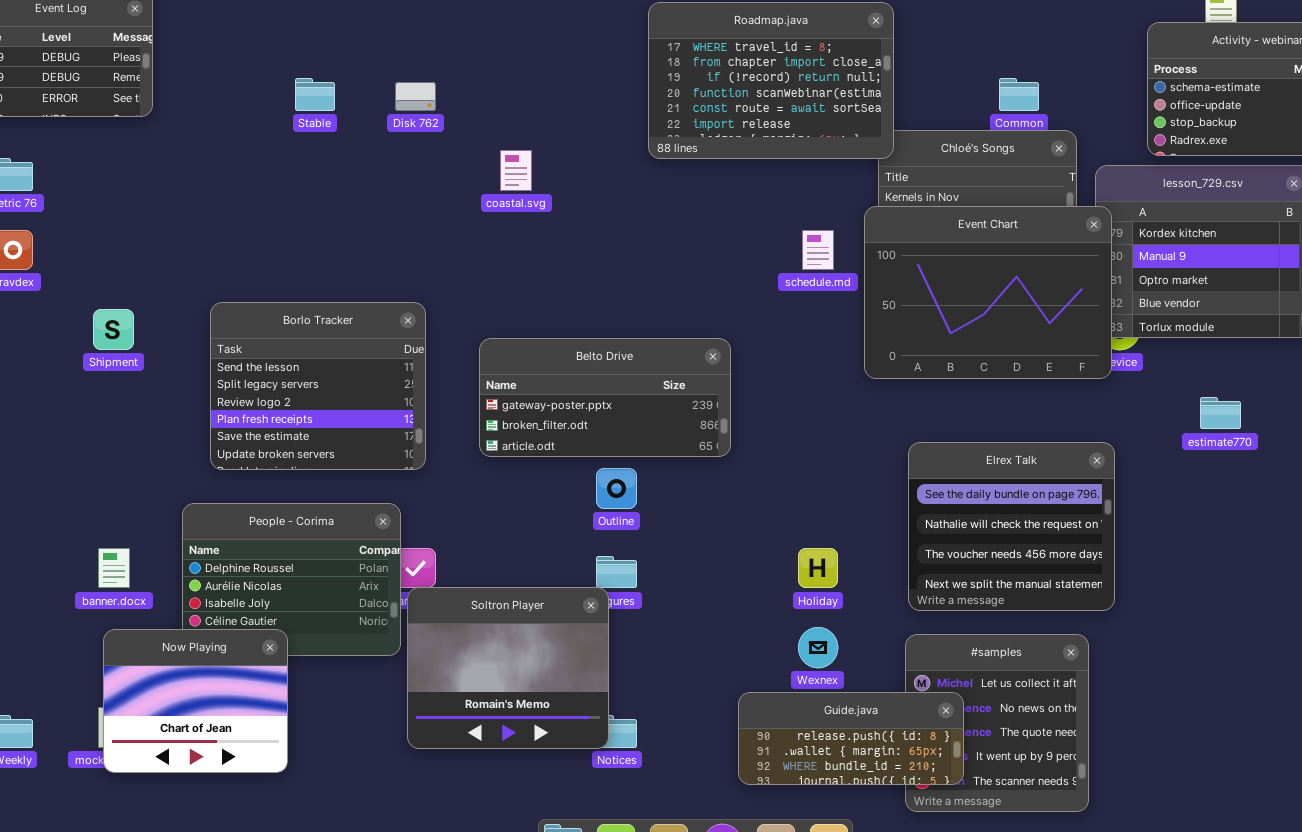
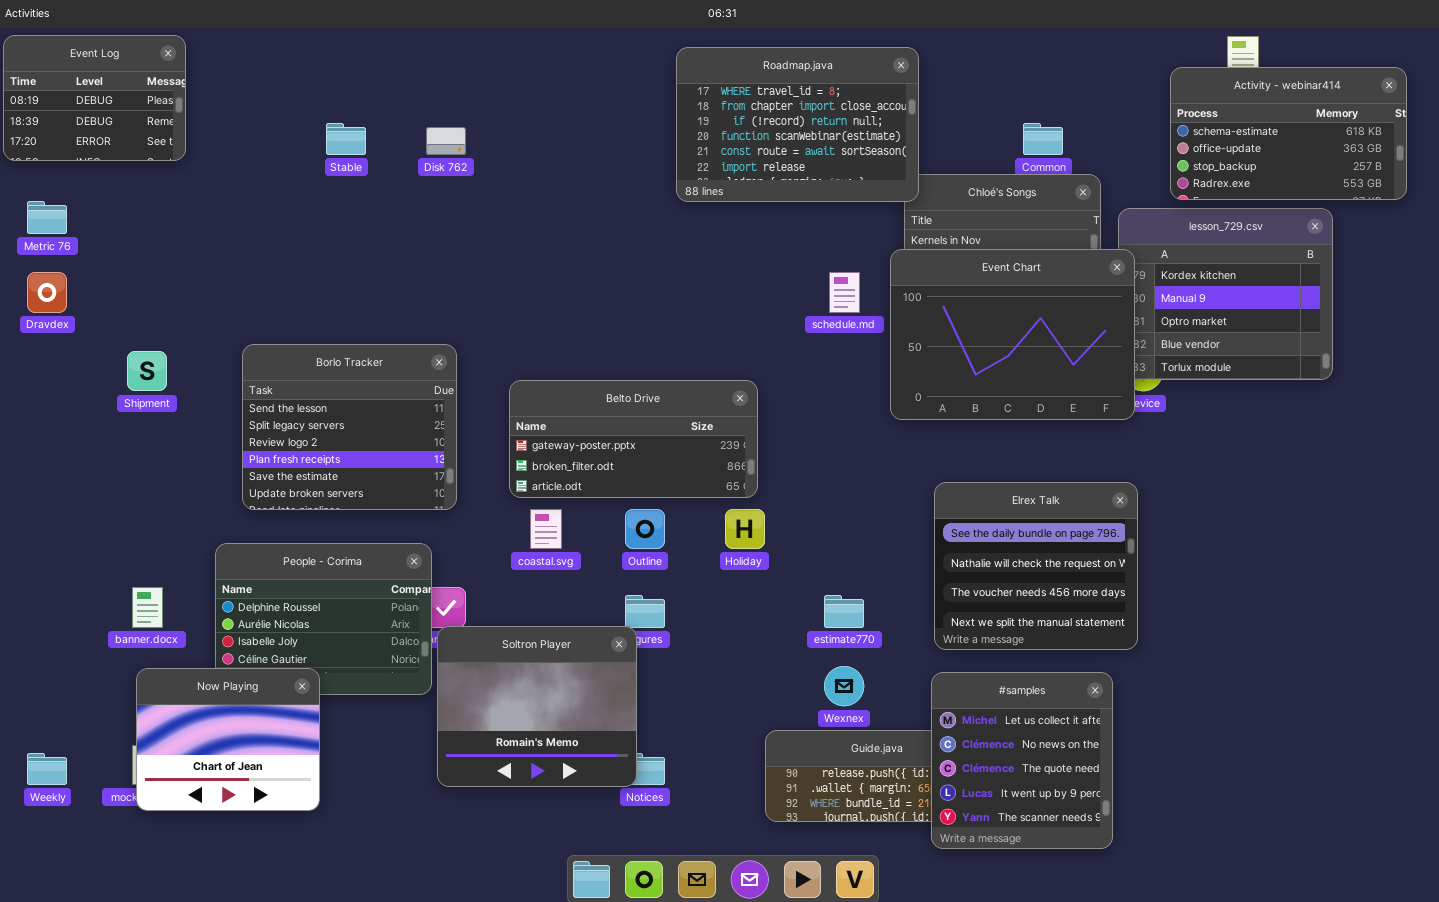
coastal.svg: [500,150,532,191] -> [530,509,562,549], moved
estimate770: [1200,397,1241,429] -> [824,595,864,628], moved
Holiday: [798,548,838,588] -> [725,509,765,549], moved
#samples: [905,634,1089,812] -> [931,672,1113,849], raised

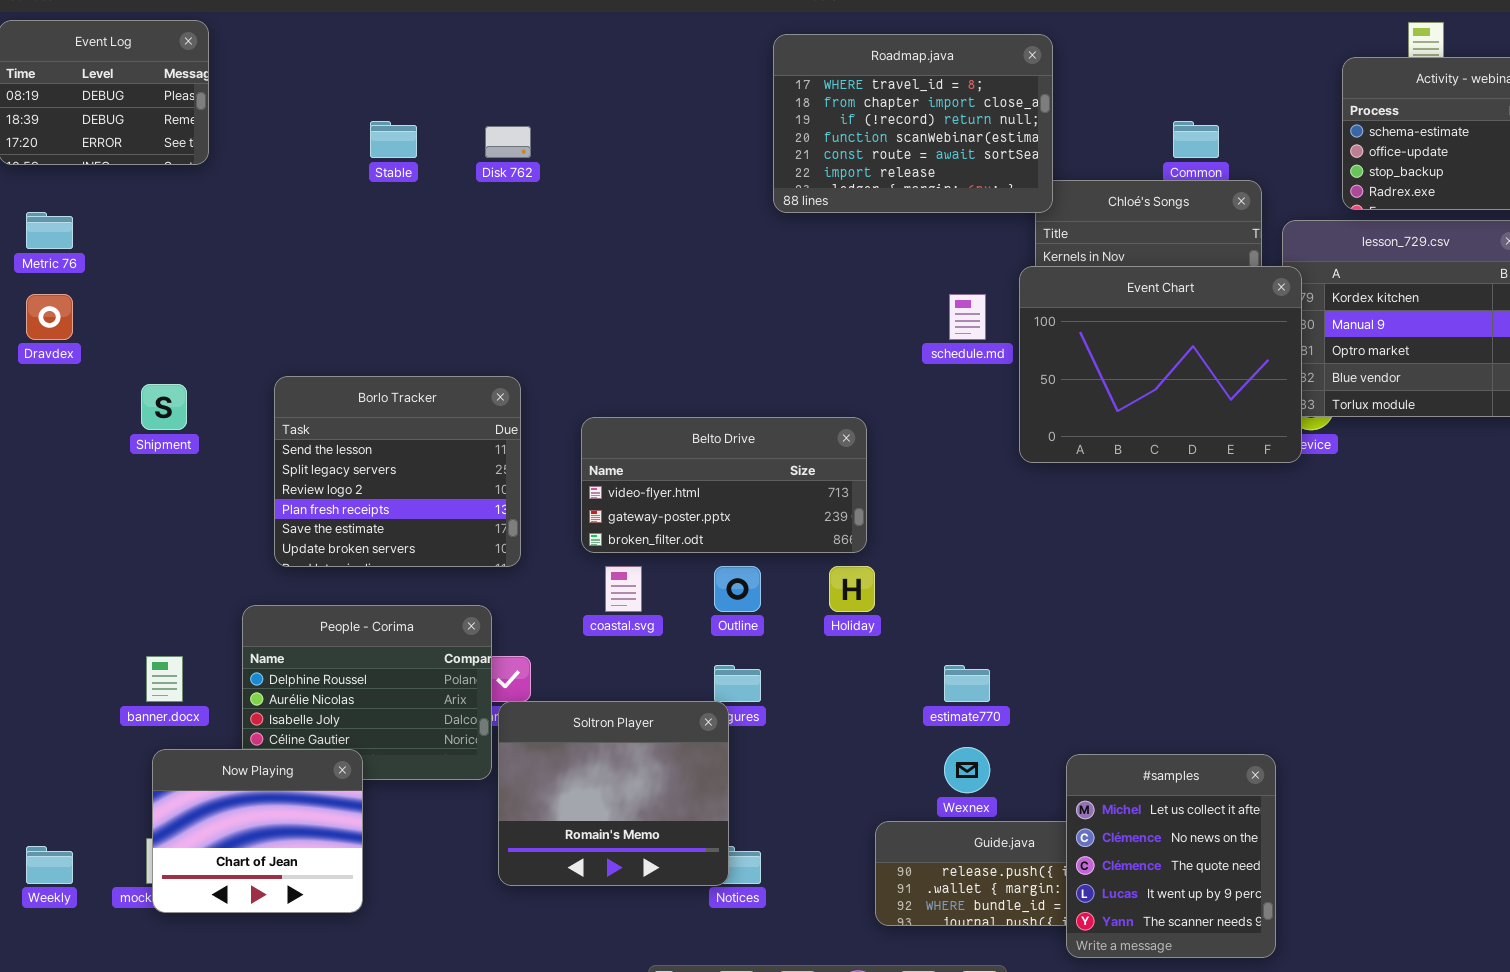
Belto Drive: [509,380,758,498] -> [581,417,867,553], scrolled up 1 row
Elrex Talk: [934,482,1138,650] -> none, closed

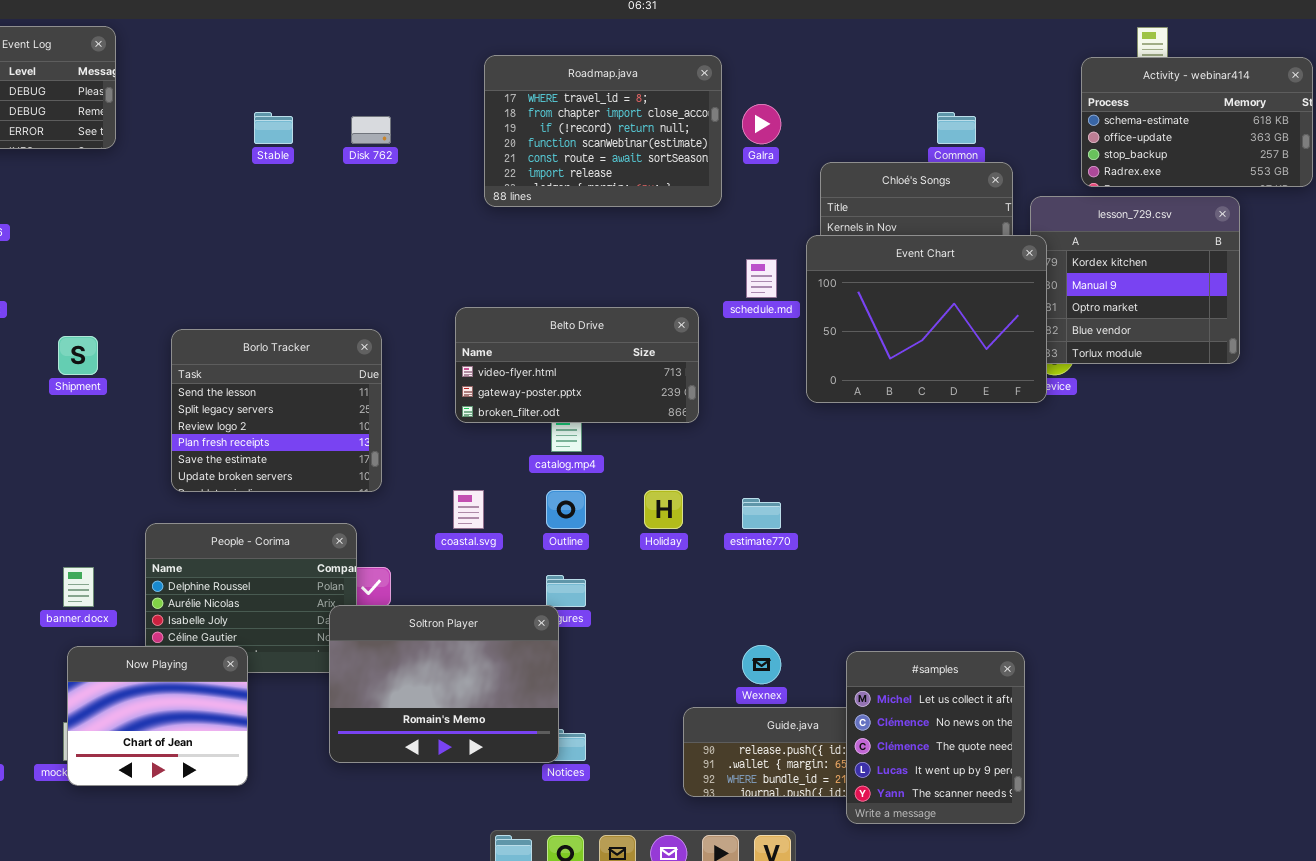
Roadmap.java: [773,34,1053,213] -> [484,55,722,207], moved
Belto Drive: [581,417,867,553] -> [455,307,699,423], moved
estimate770: [944,665,990,702] -> [742,498,781,529], moved
Soltron Player: [498,701,729,886] -> [329,605,559,763], resized

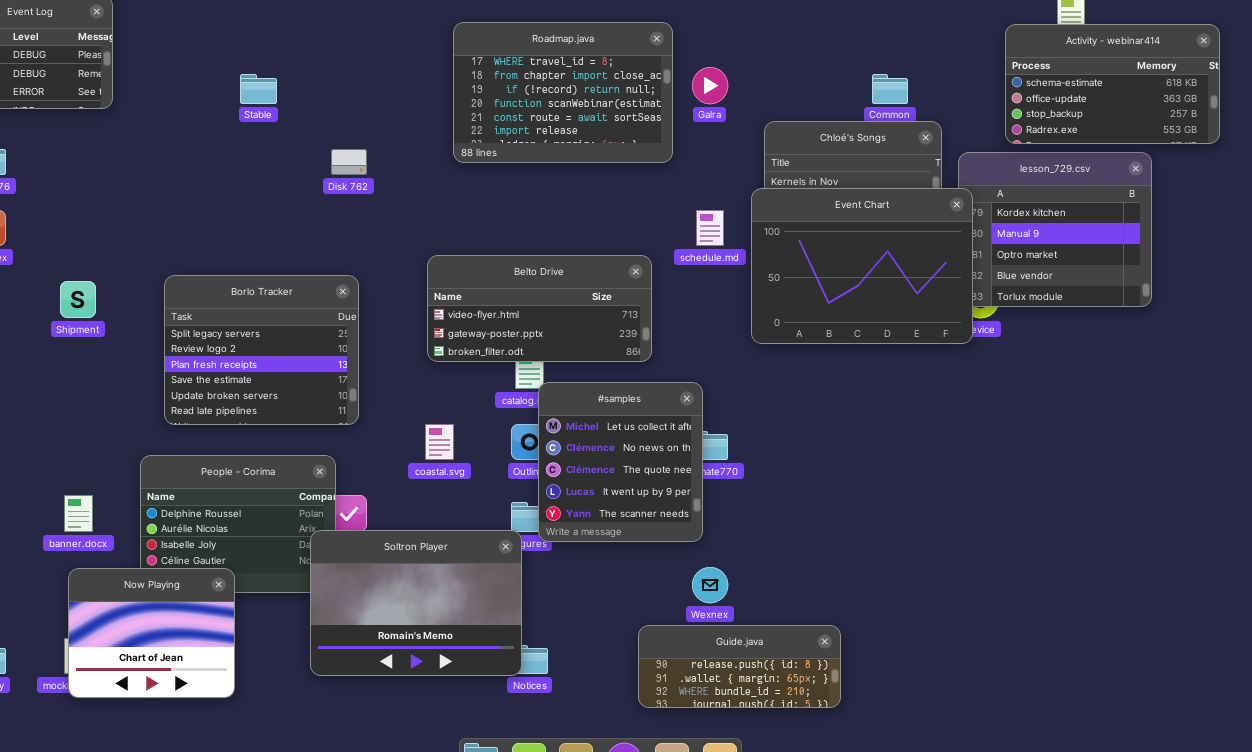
Disk 762: [351,116,391,144] -> [331,149,367,175], moved
Borlo Tracker: [171,329,382,492] -> [164,275,359,425], scrolled down 1 row
#samples: [846,651,1025,824] -> [538,382,703,542], moved

